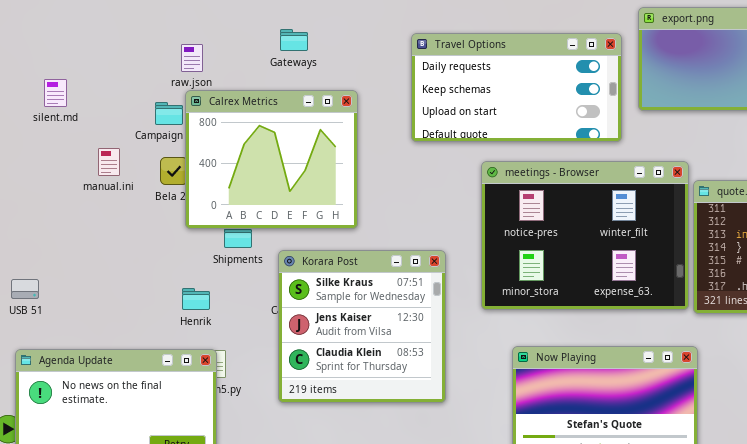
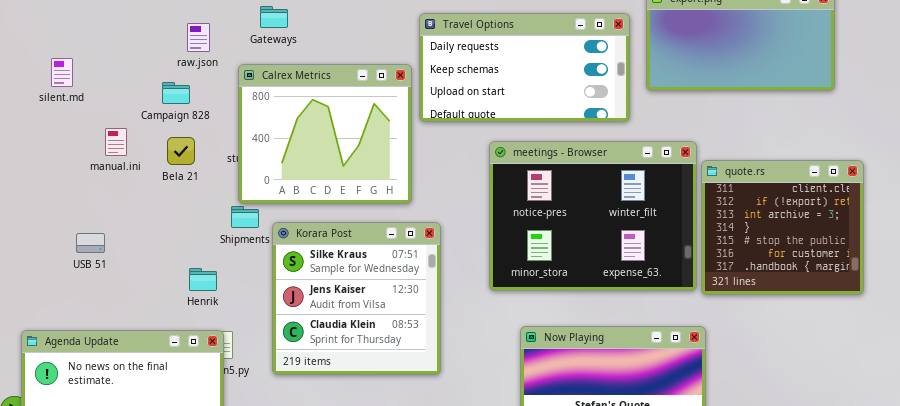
Gateways: [280,29,308,51] -> [260,6,288,28], moved
Calrex Metrics: [185,90,358,229] -> [238,64,412,204], moved
Korara Post: [278,250,446,403] -> [272,222,441,375], moved
USB 51: [11,279,39,299] -> [76,233,105,253], moved

